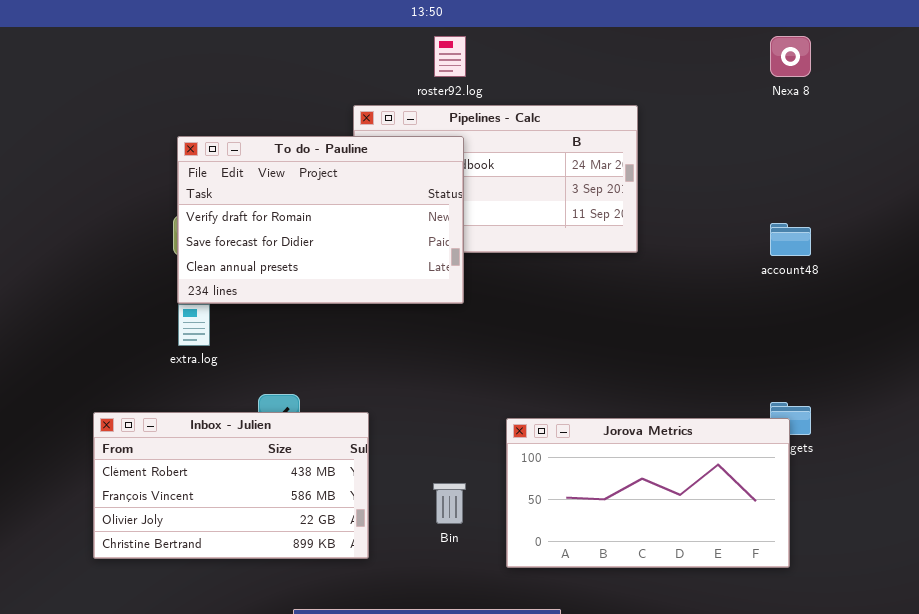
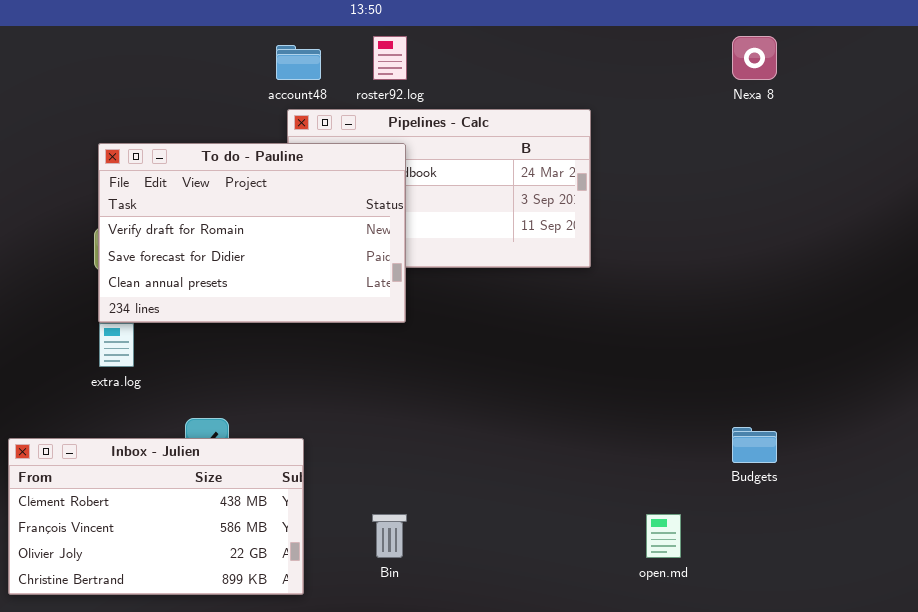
account48: [770,223,811,256] -> [276,45,321,80], moved
Jorova Metrics: [506,418,790,568] -> none, closed

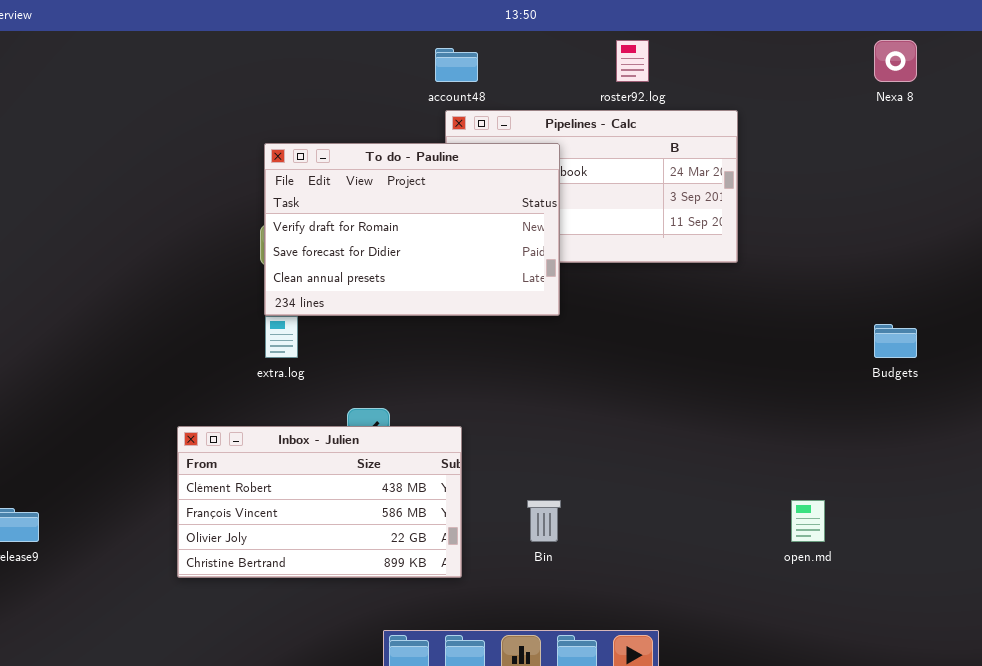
roster92.log: [373,36,407,80] -> [616,40,649,82], moved
Budgets: [732,427,777,463] -> [874,324,917,358], moved

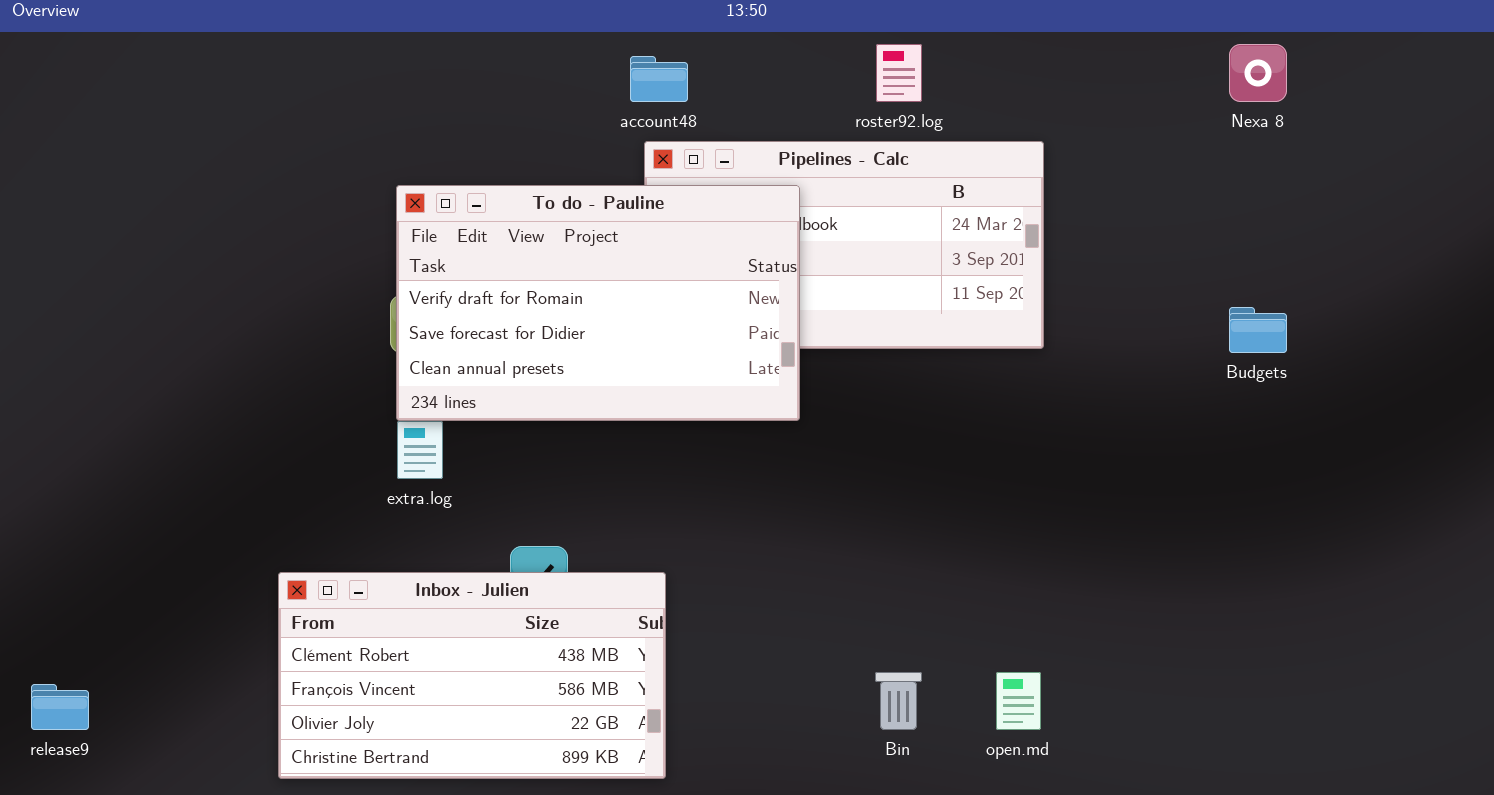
Budgets: [874,324,917,358] -> [1229,307,1287,353], moved
Bin: [527,500,561,542] -> [875,672,922,730], moved
open.md: [791,500,825,542] -> [996,672,1041,730], moved

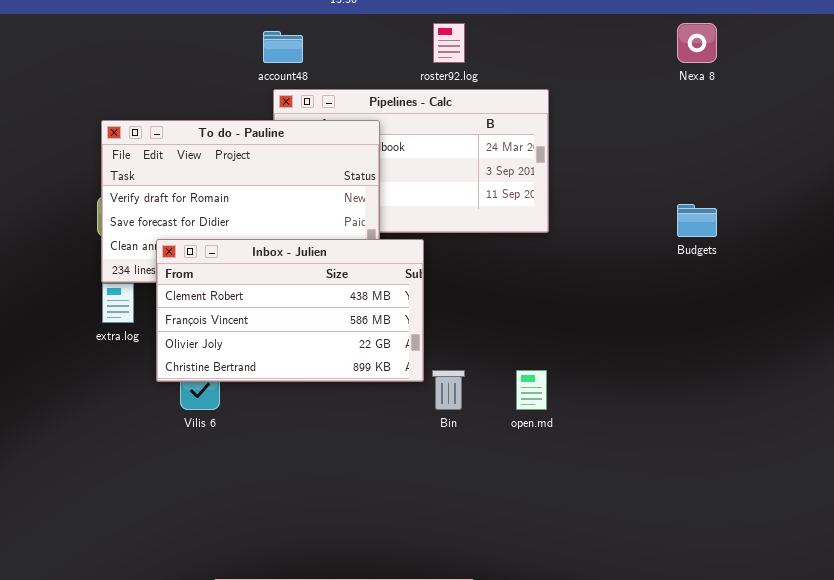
Inbox - Julien: [278,572,666,779] -> [156,239,424,382], moved
Bin: [875,672,922,730] -> [432,370,465,410], moved
open.md: [996,672,1041,730] -> [516,370,547,410], moved

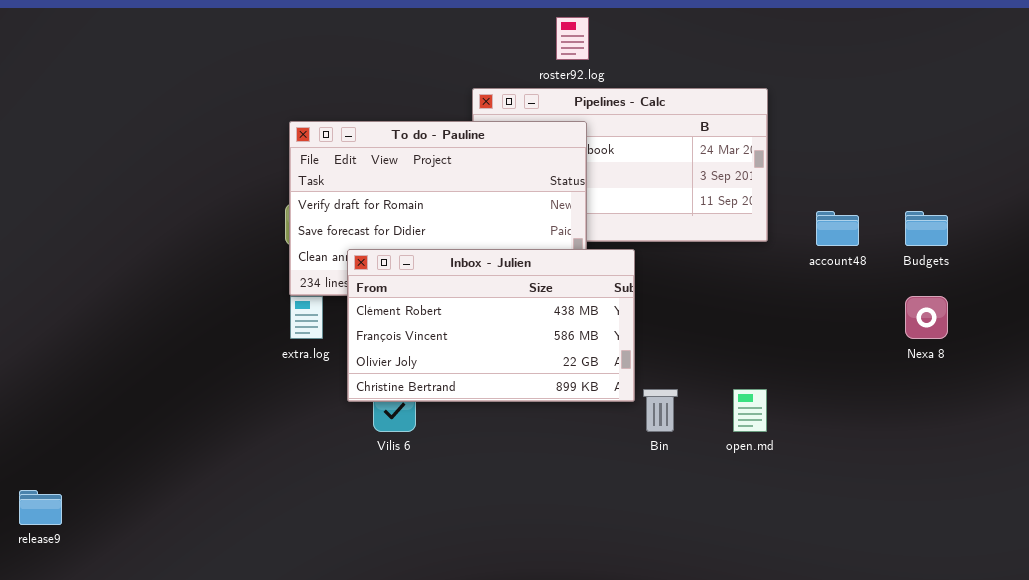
roster92.log: [433,23,465,63] -> [556,17,589,60], moved
Nexa 8: [677,23,717,63] -> [905,296,948,339], moved
account48: [263,31,303,63] -> [816,211,859,246], moved

